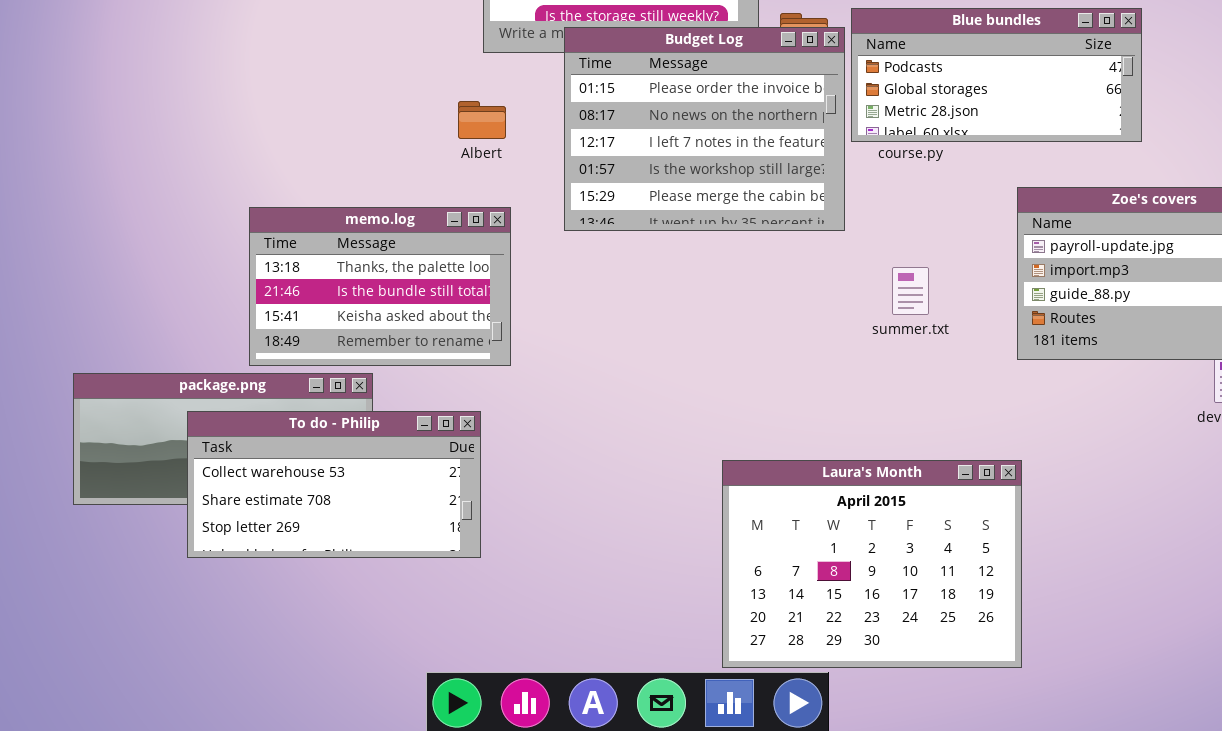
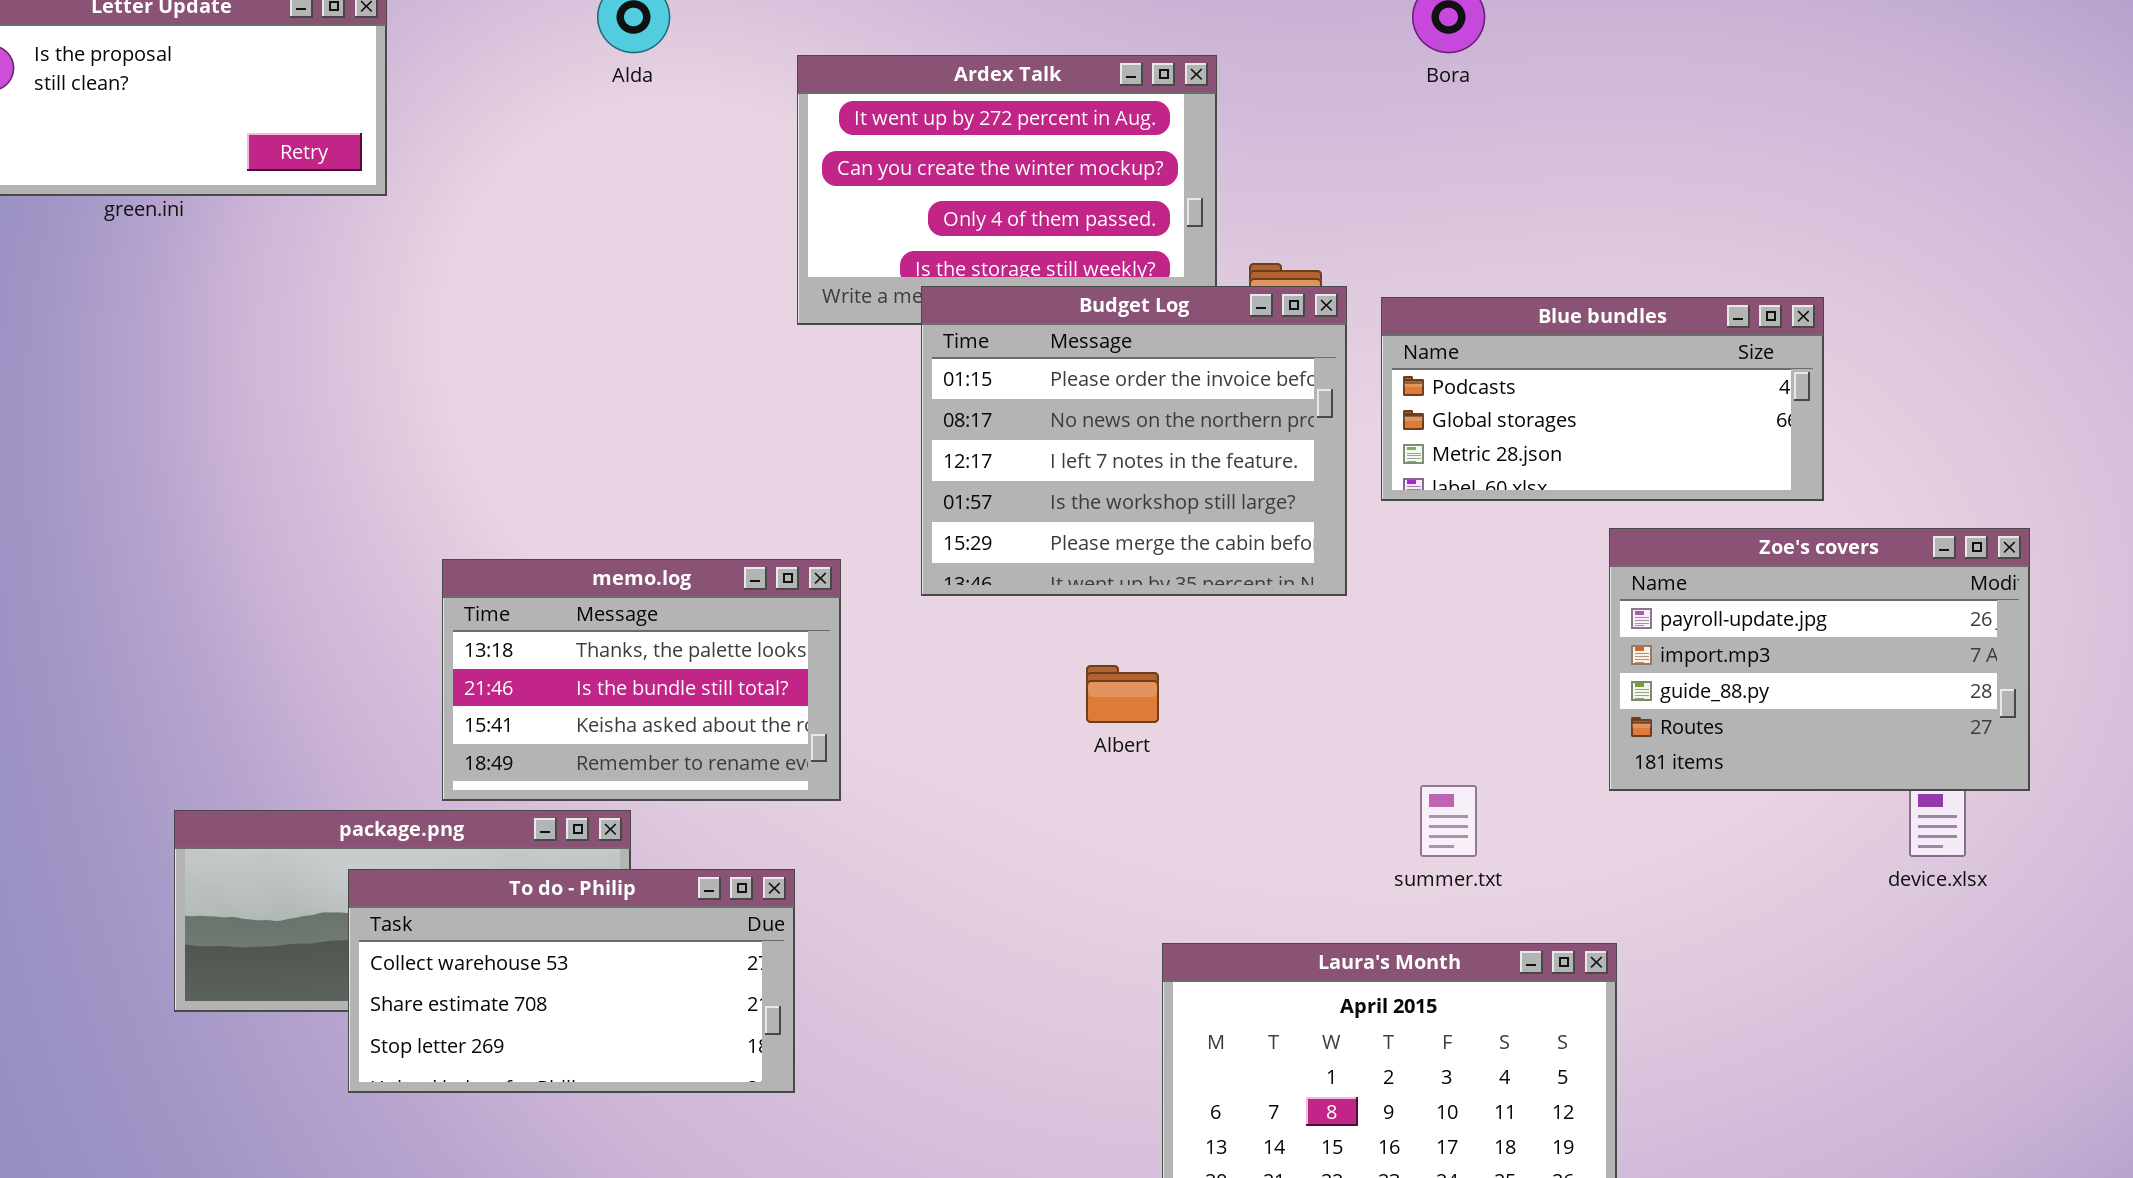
Blue bundles: [851,8,1142,142] -> [1381,297,1824,501], moved
Albert: [458,101,506,139] -> [1086,665,1159,723], moved
summer.txt: [892,267,929,315] -> [1420,785,1477,857], moved

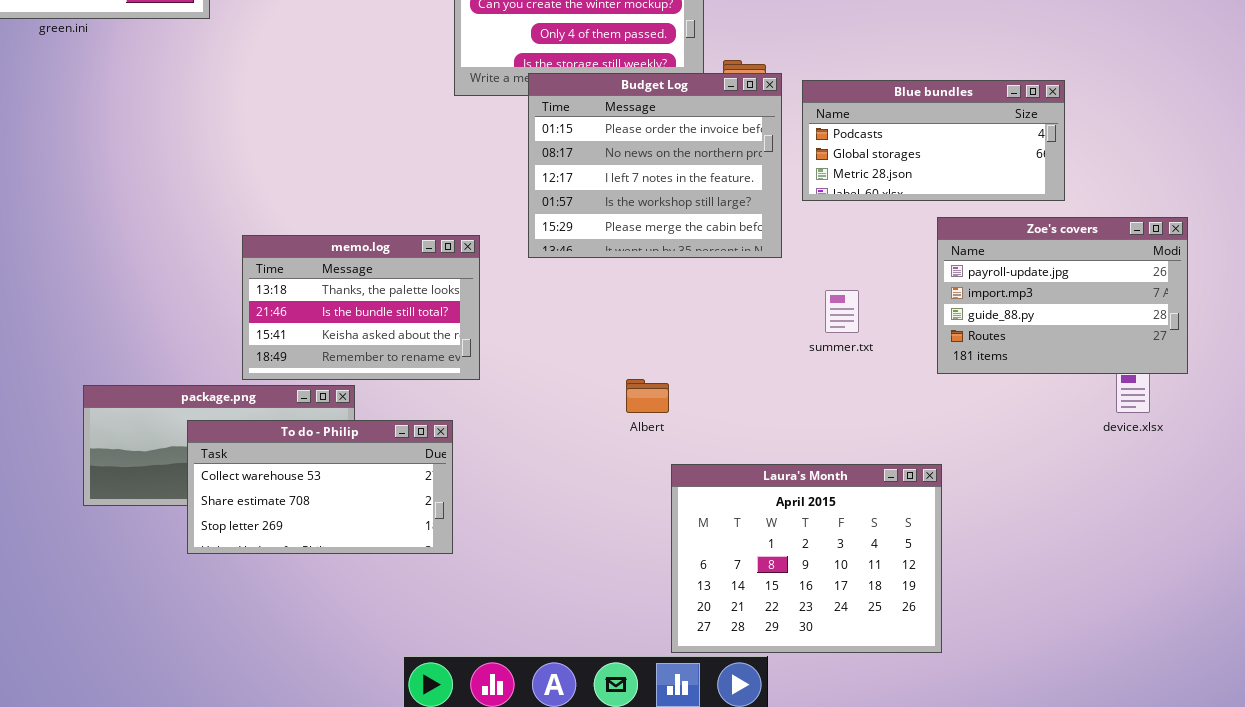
Albert: [1086,665,1159,723] -> [626,379,669,413], moved
summer.txt: [1420,785,1477,857] -> [825,290,859,333], moved

